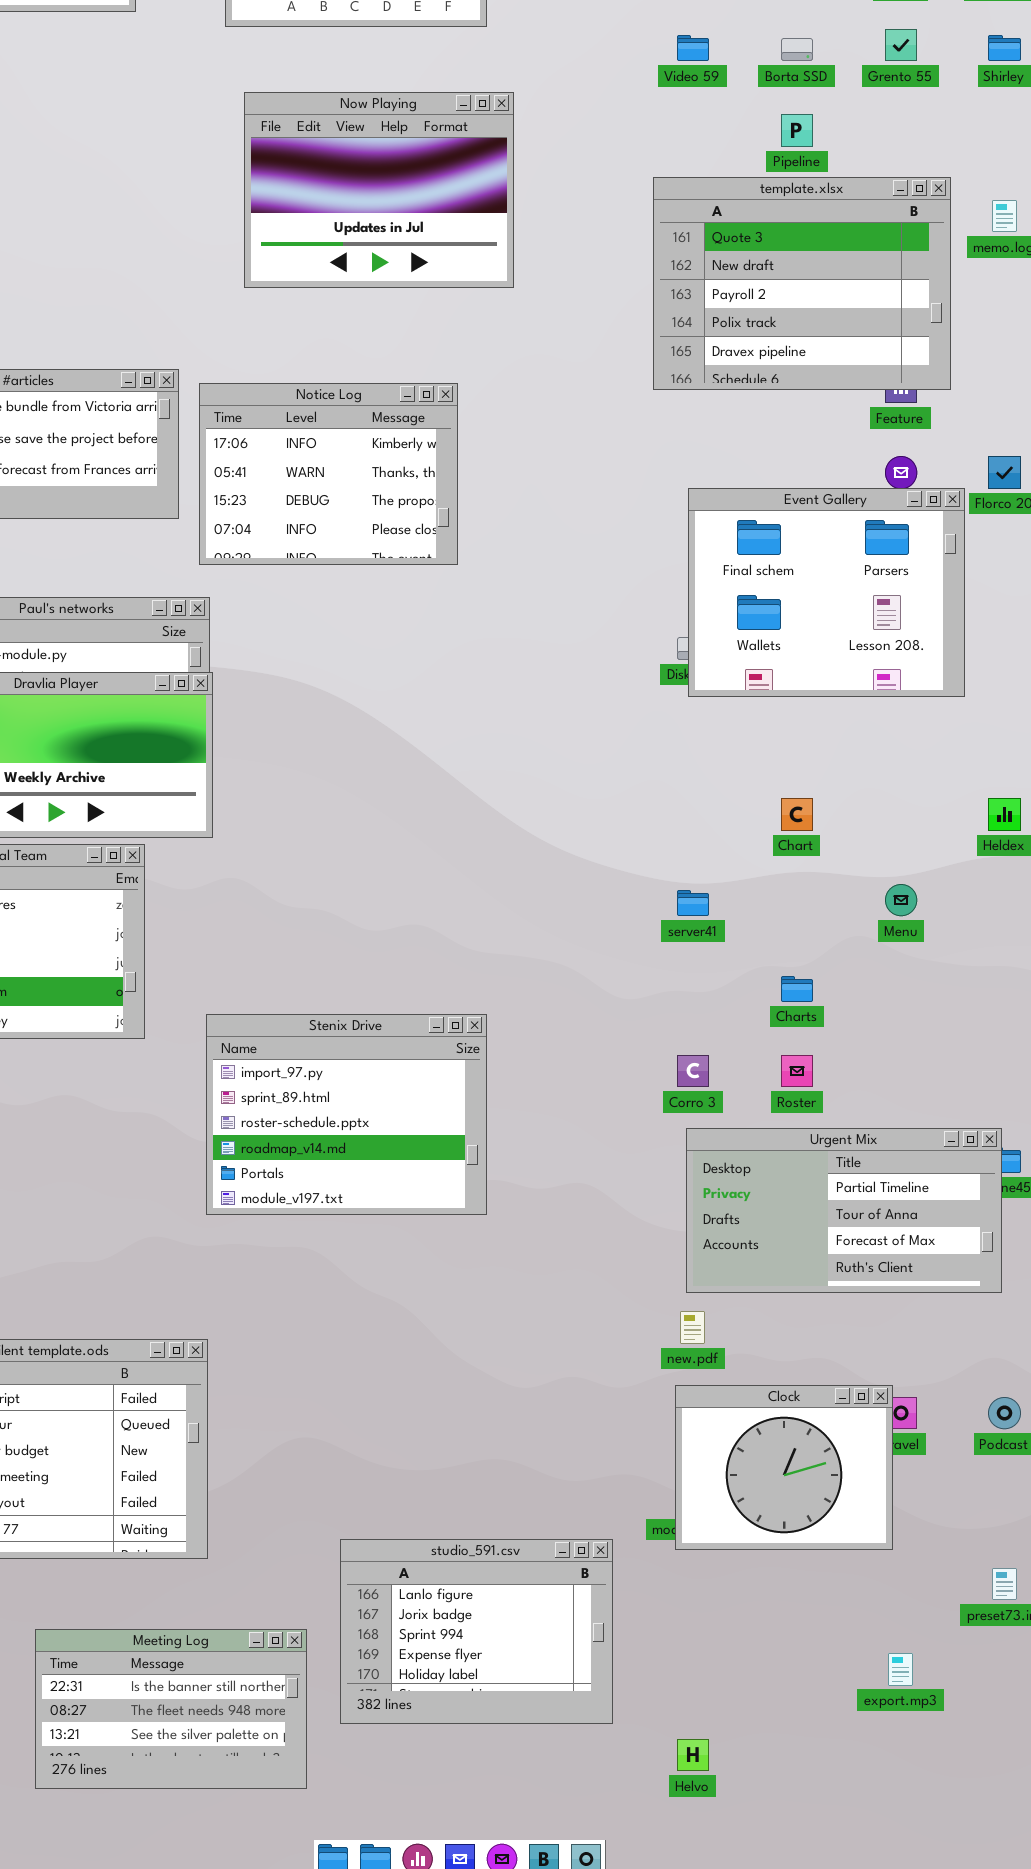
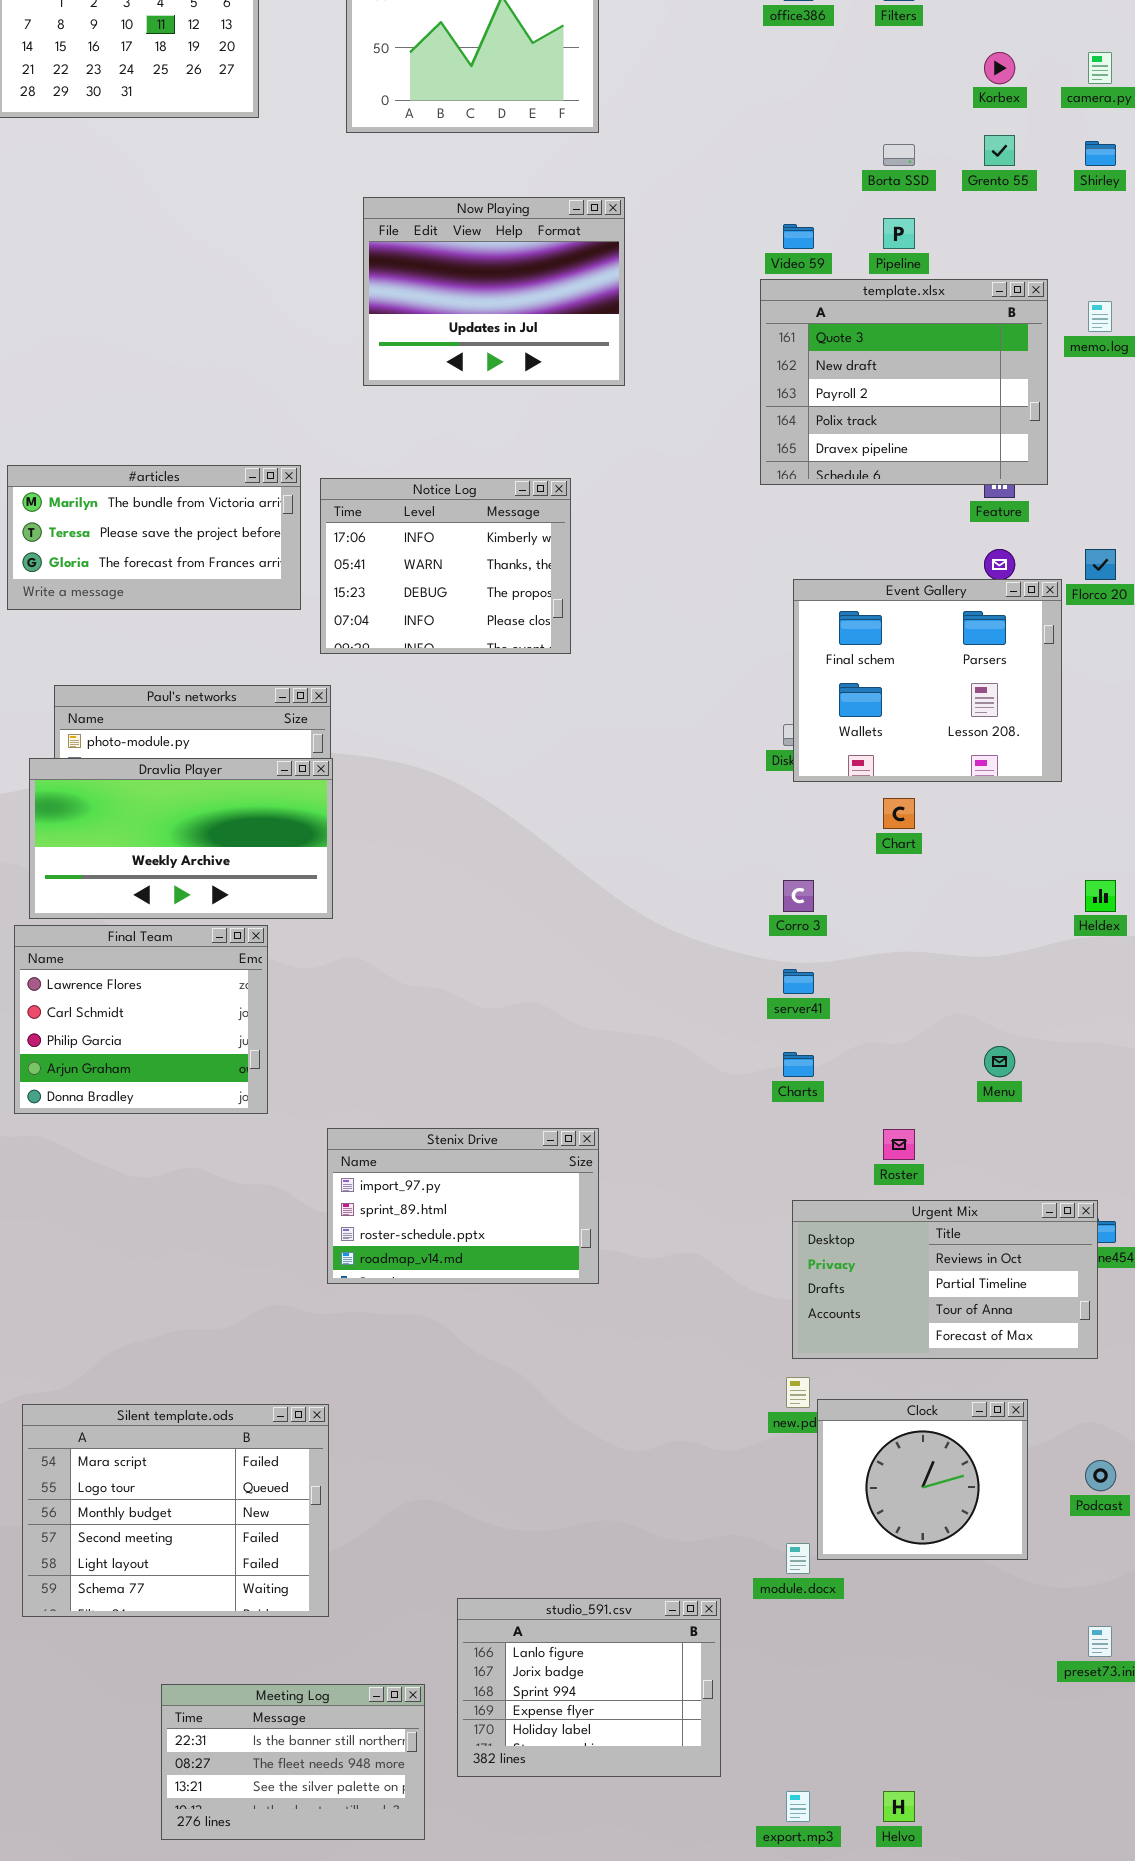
Video 59: [677,35,709,61] -> [783,224,814,249], moved
Chart: [781,798,813,831] -> [883,798,915,829], moved
Menu: [885,884,917,916] -> [984,1046,1015,1077], moved
Charts: [781,976,813,1002] -> [783,1052,814,1077], moved
Stenix Drive: [206,1014,487,1215] -> [327,1128,599,1284], resized
Corro 3: [677,1055,709,1087] -> [783,880,814,912], moved
Urgent Mix: [686,1128,1002,1293] -> [792,1200,1098,1359], scrolled up 1 row
Clock: [675,1385,893,1550] -> [817,1399,1028,1560], moved
export.mp3: [888,1653,913,1686] -> [786,1791,810,1822], moved
Helvo: [677,1739,709,1771] -> [883,1791,915,1822], moved

